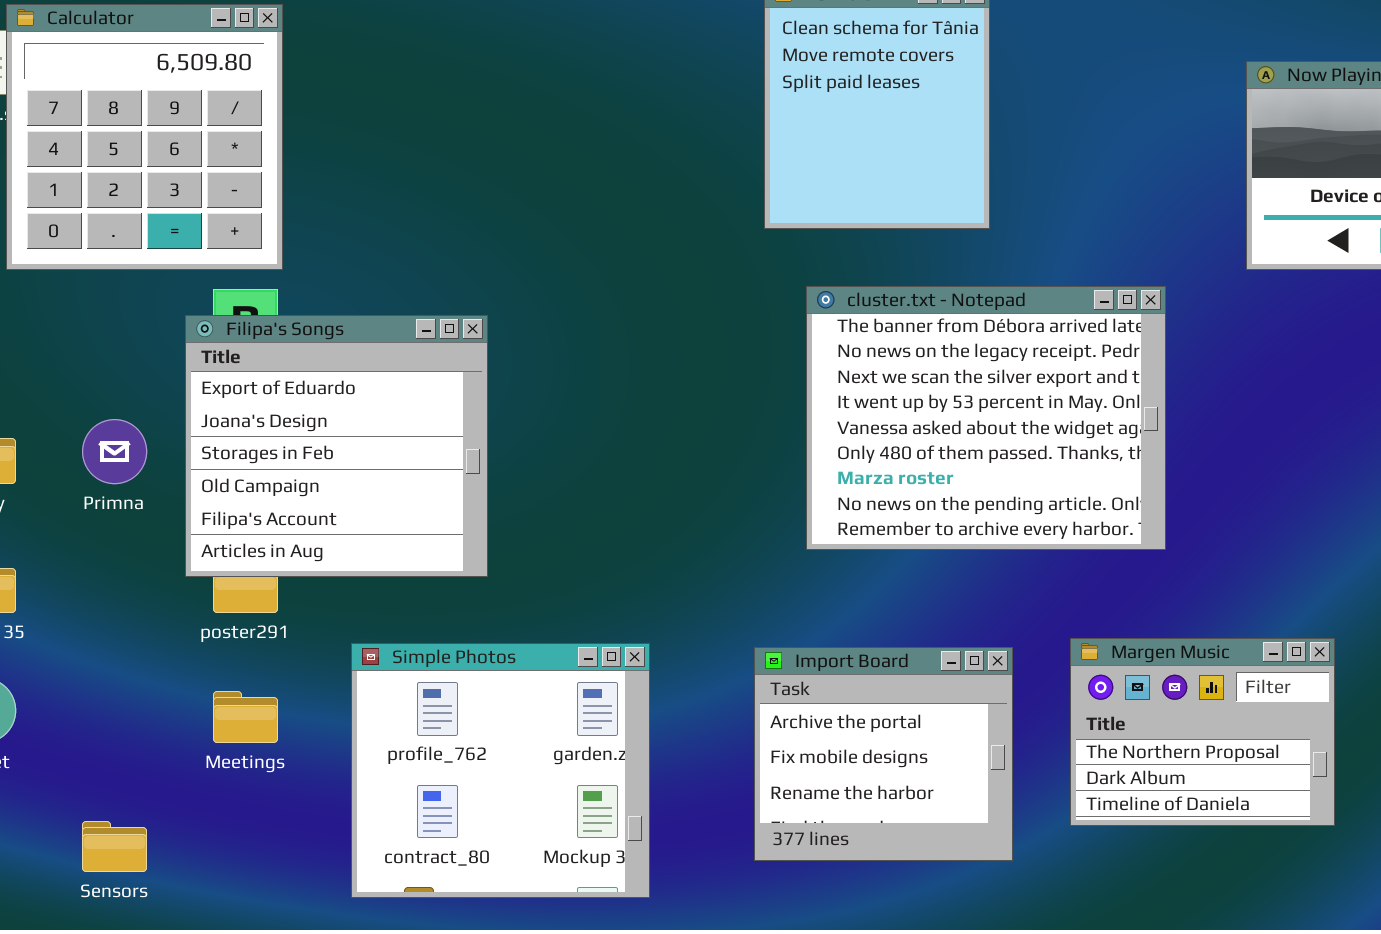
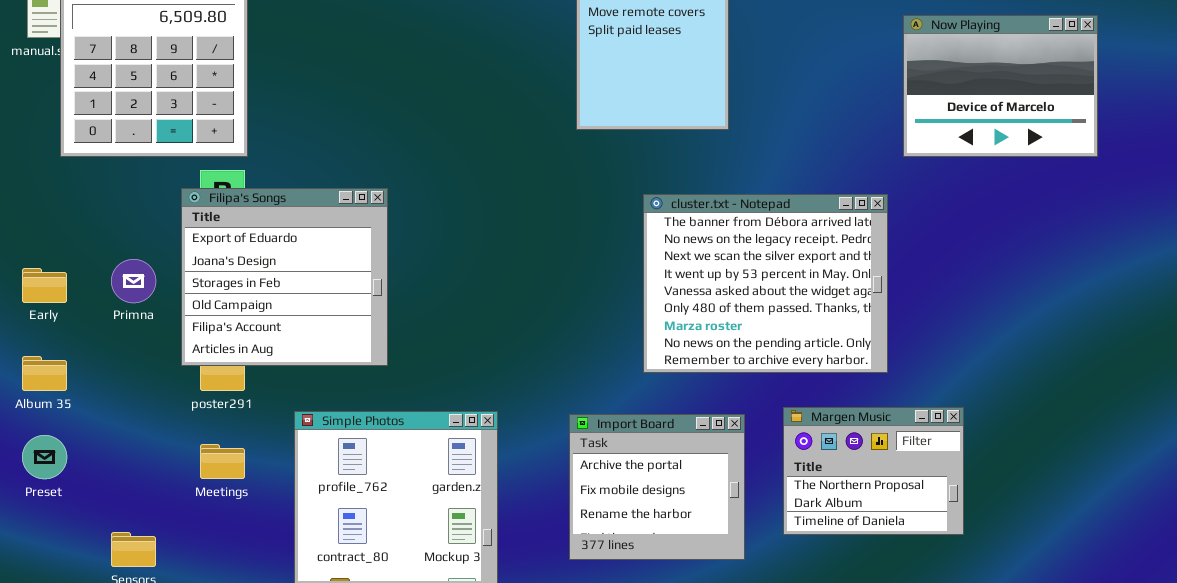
cluster.txt - Notepad: [806,286,1166,550] -> [643,194,888,373], moved

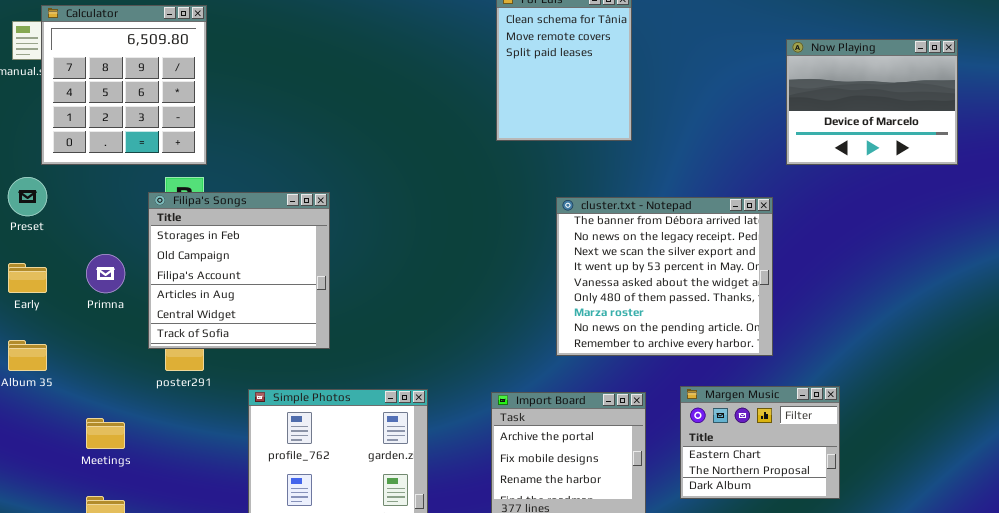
Filipa's Songs: [181,188,388,366] -> [148,192,330,349], scrolled down 2 rows
Margen Music: [783,407,964,535] -> [680,386,840,499], scrolled up 1 row
Preset: [22,435,67,479] -> [8,177,47,216], moved
Meetings: [200,444,245,479] -> [86,418,125,449], moved

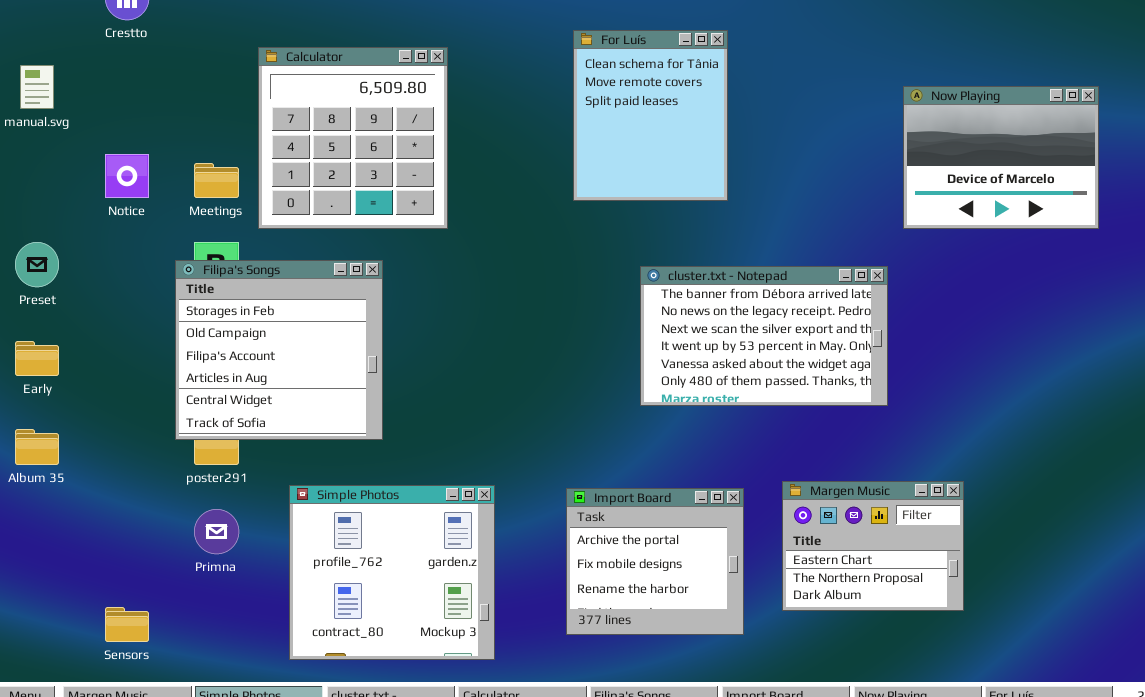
Calculator: [41,5,207,165] -> [258,47,448,229], moved
cluster.txt - Notepad: [556,197,773,356] -> [640,266,888,406], resized
Primna: [86,254,125,293] -> [194,509,239,554], moved
Meetings: [86,418,125,449] -> [194,163,239,198], moved

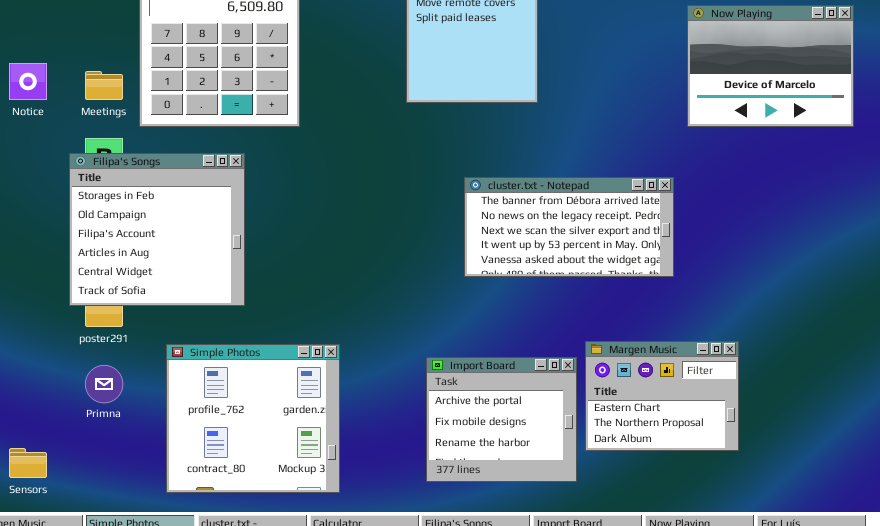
cluster.txt - Notepad: [640,266,888,406] -> [464,177,674,277], resized
Import Board: [566,488,744,635] -> [426,357,577,482], moved

